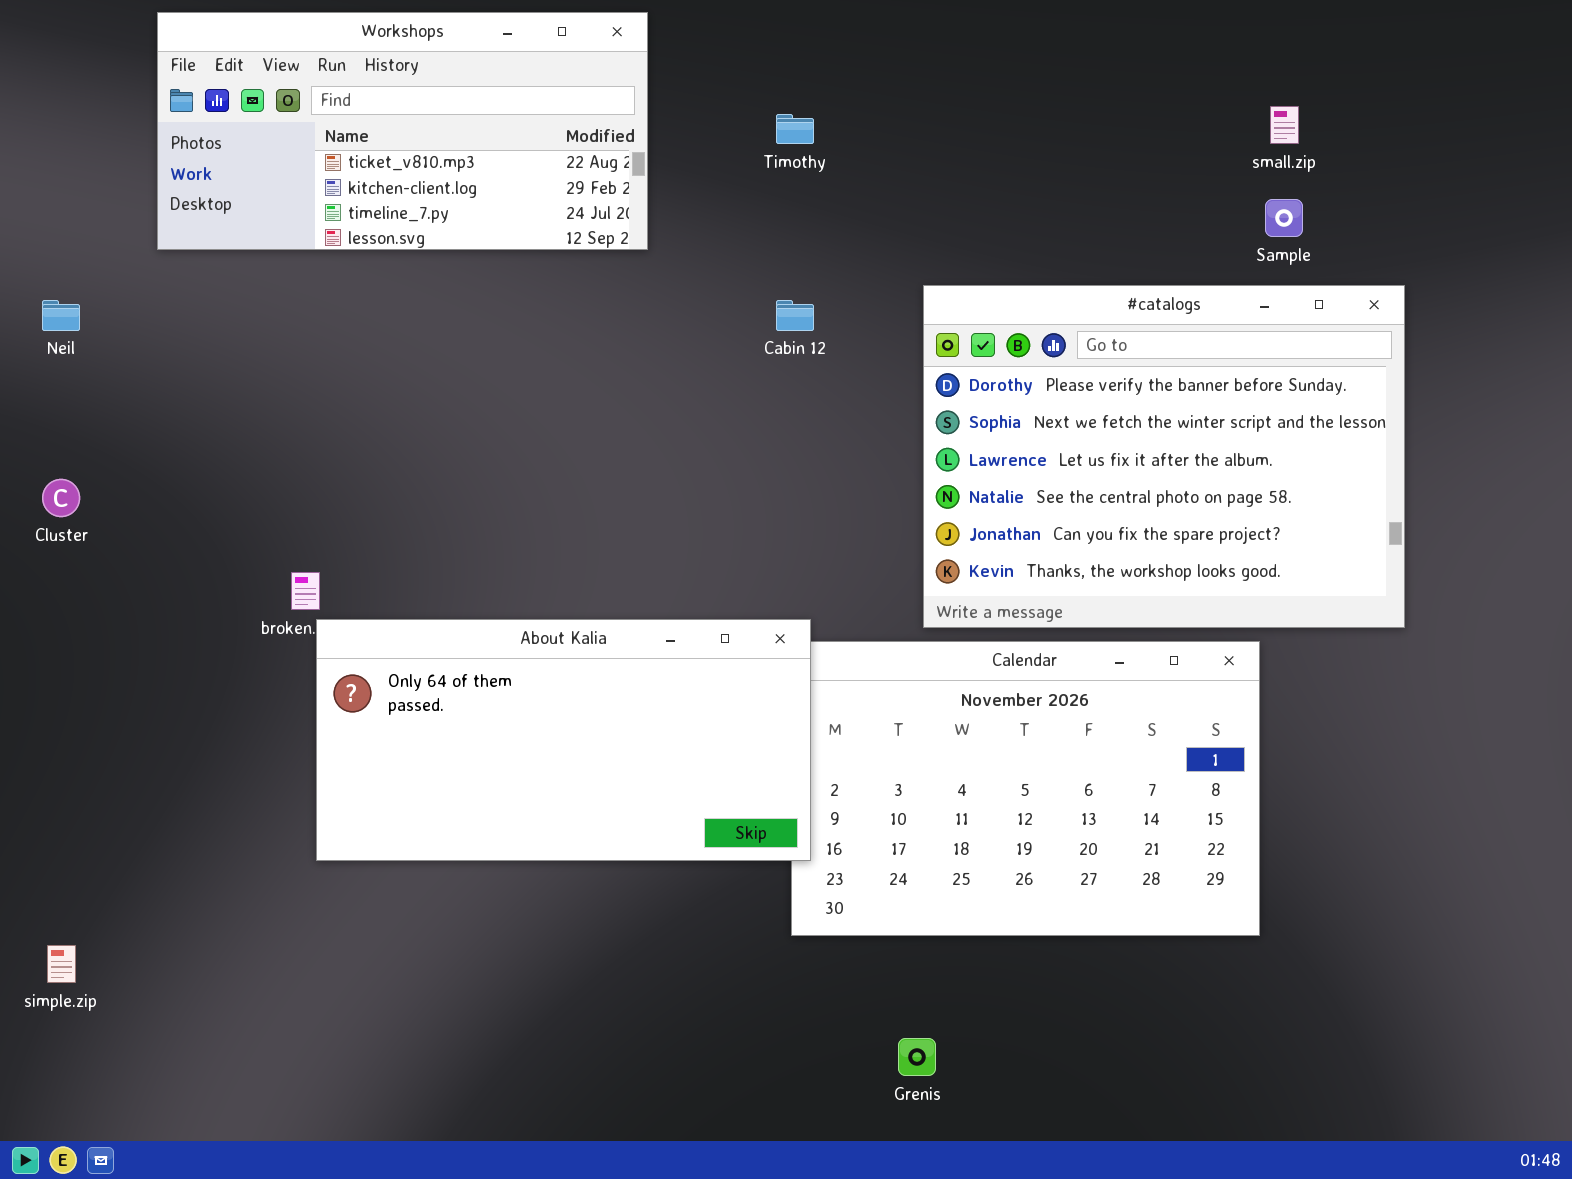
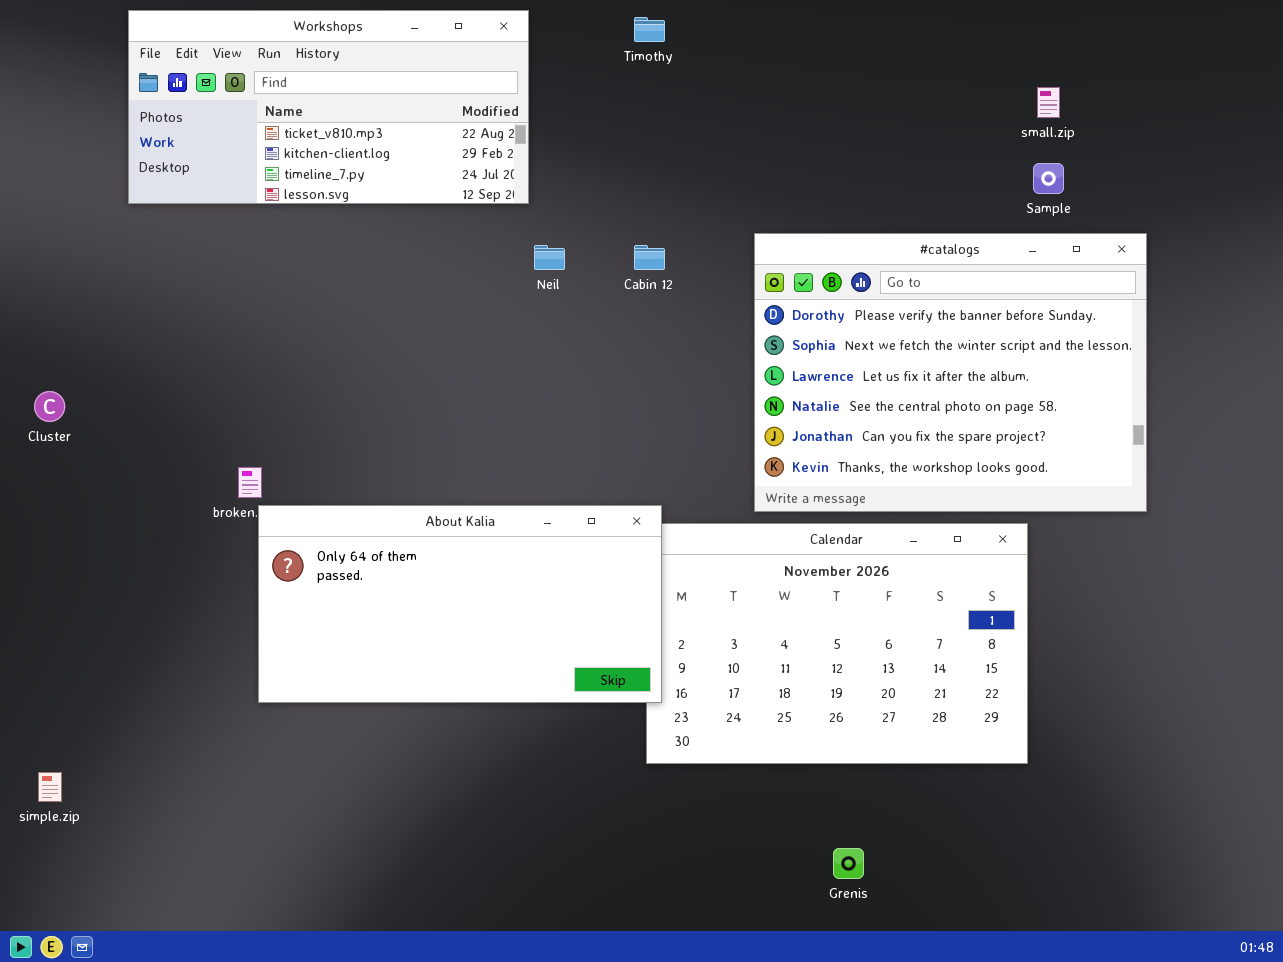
Timothy: [776,114,814,144] -> [634,17,665,42], moved
Neil: [42,300,80,331] -> [534,245,565,270], moved
Grenis: [898,1038,936,1076] -> [833,848,864,879], moved

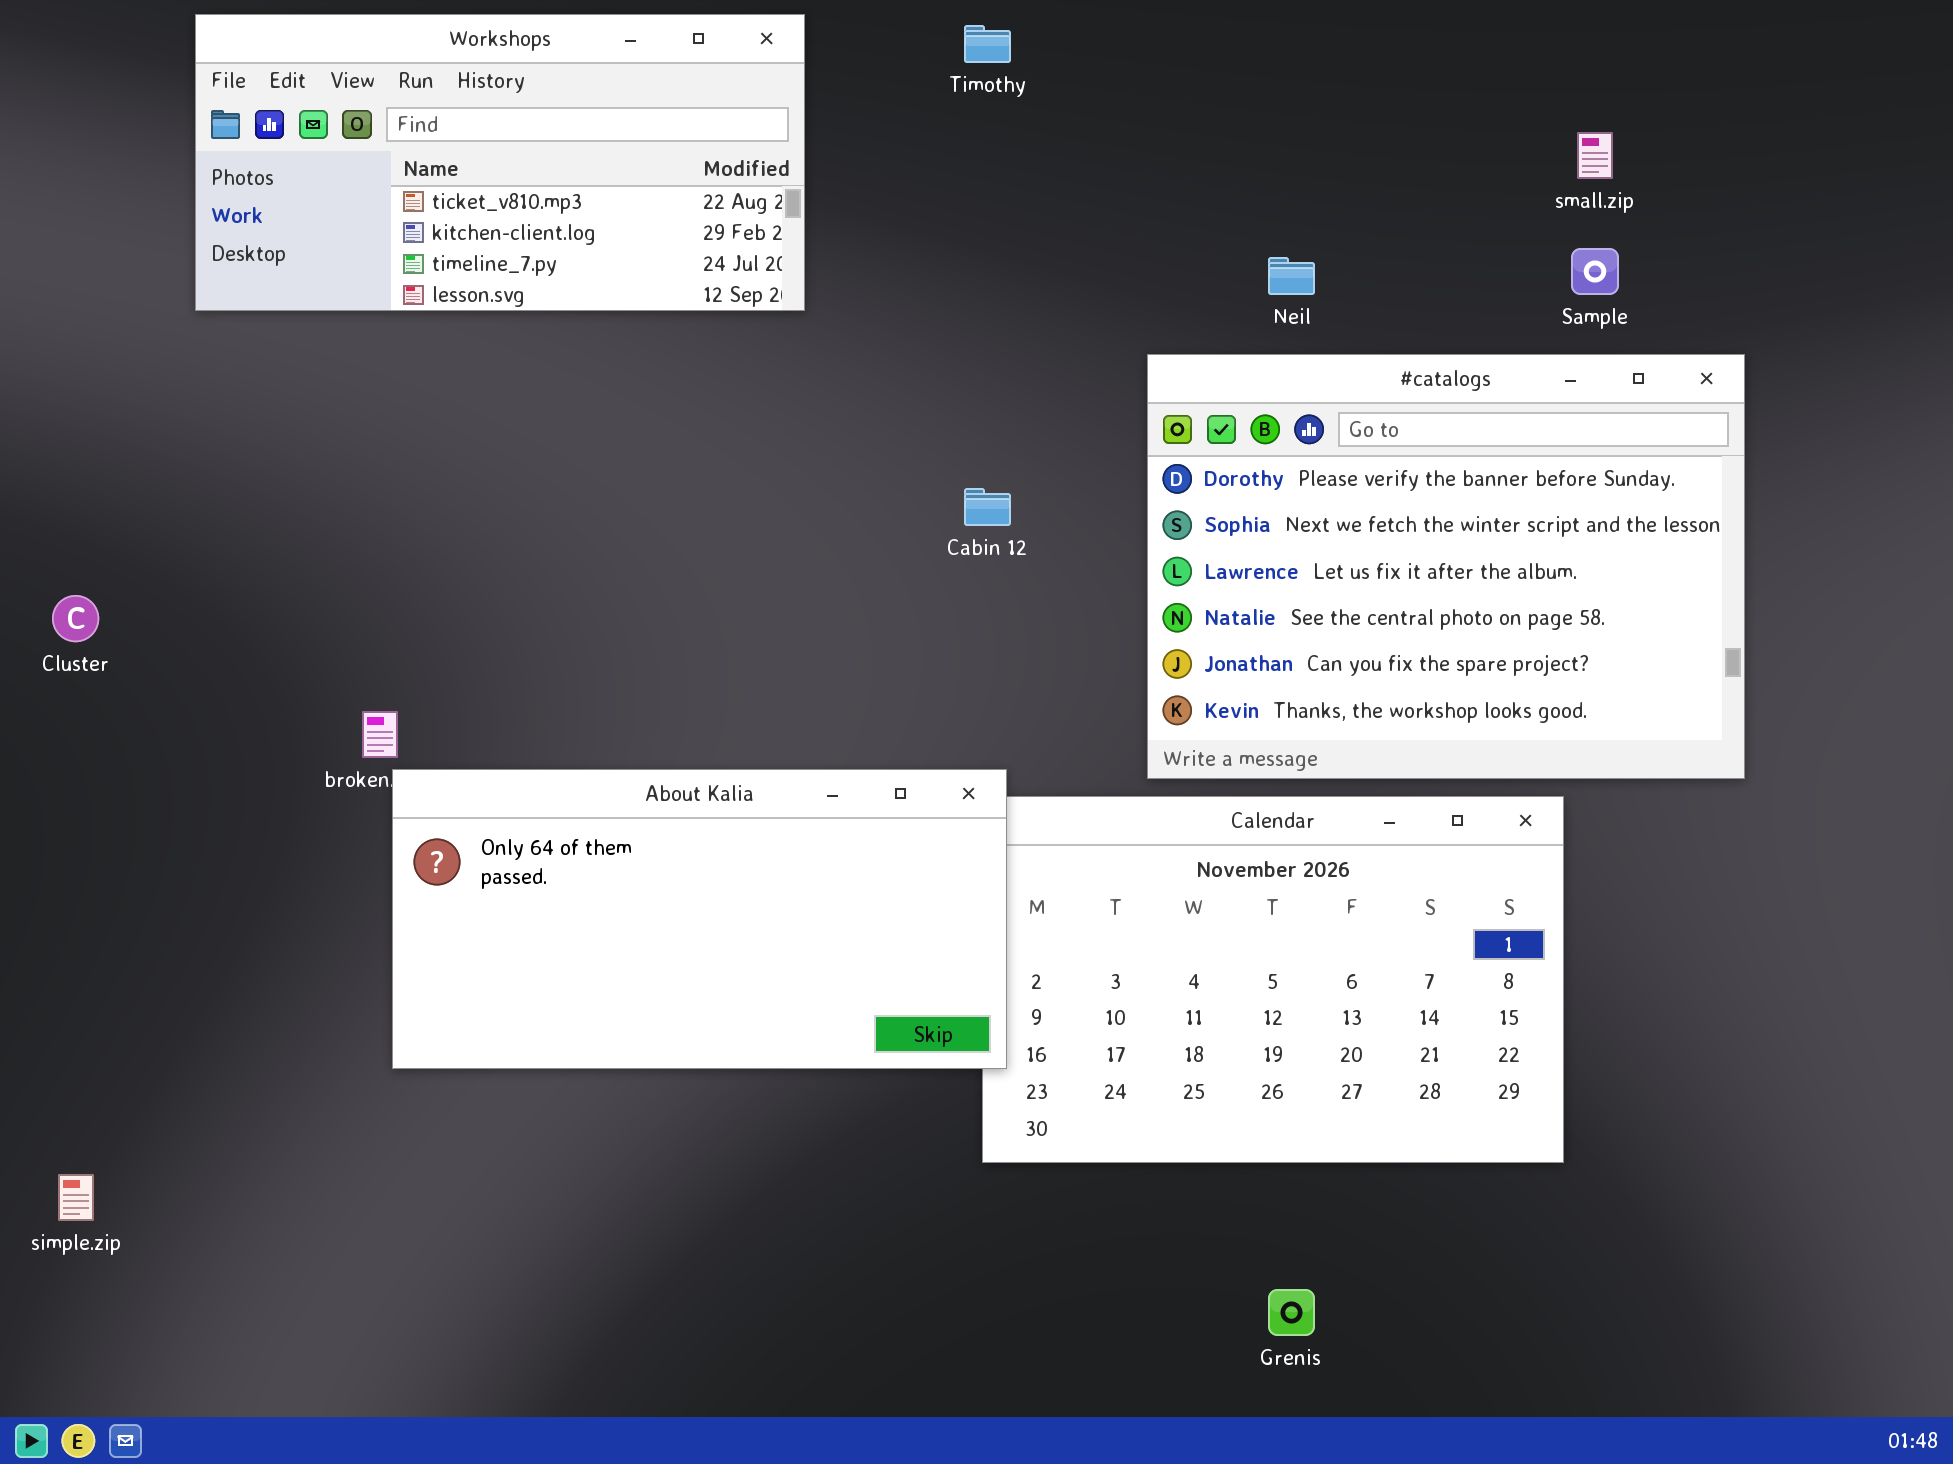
Neil: [534,245,565,270] -> [1268,257,1315,295], moved
Cabin 12: [634,245,665,270] -> [964,488,1011,526], moved

